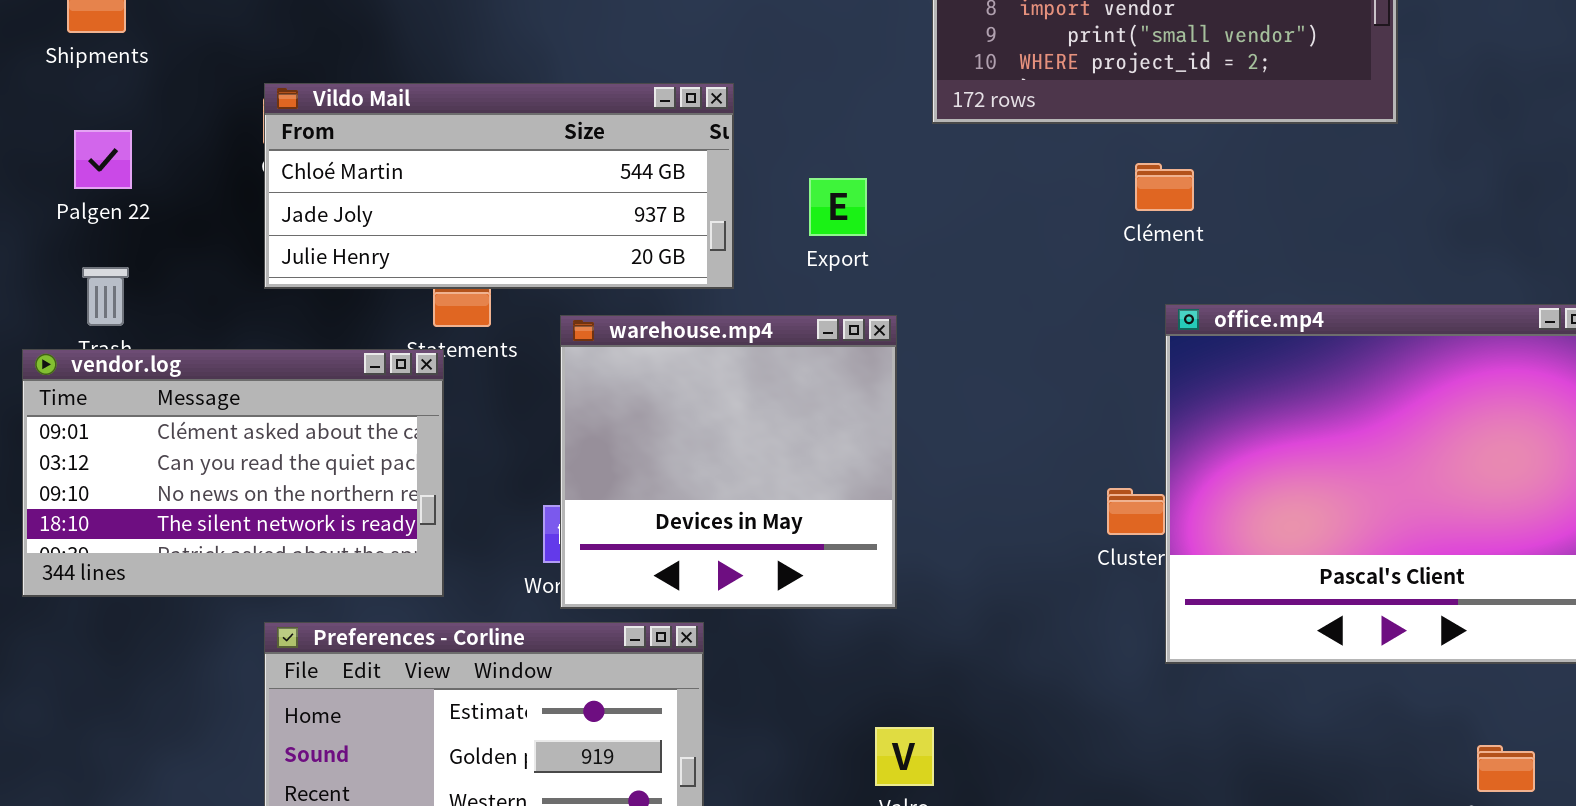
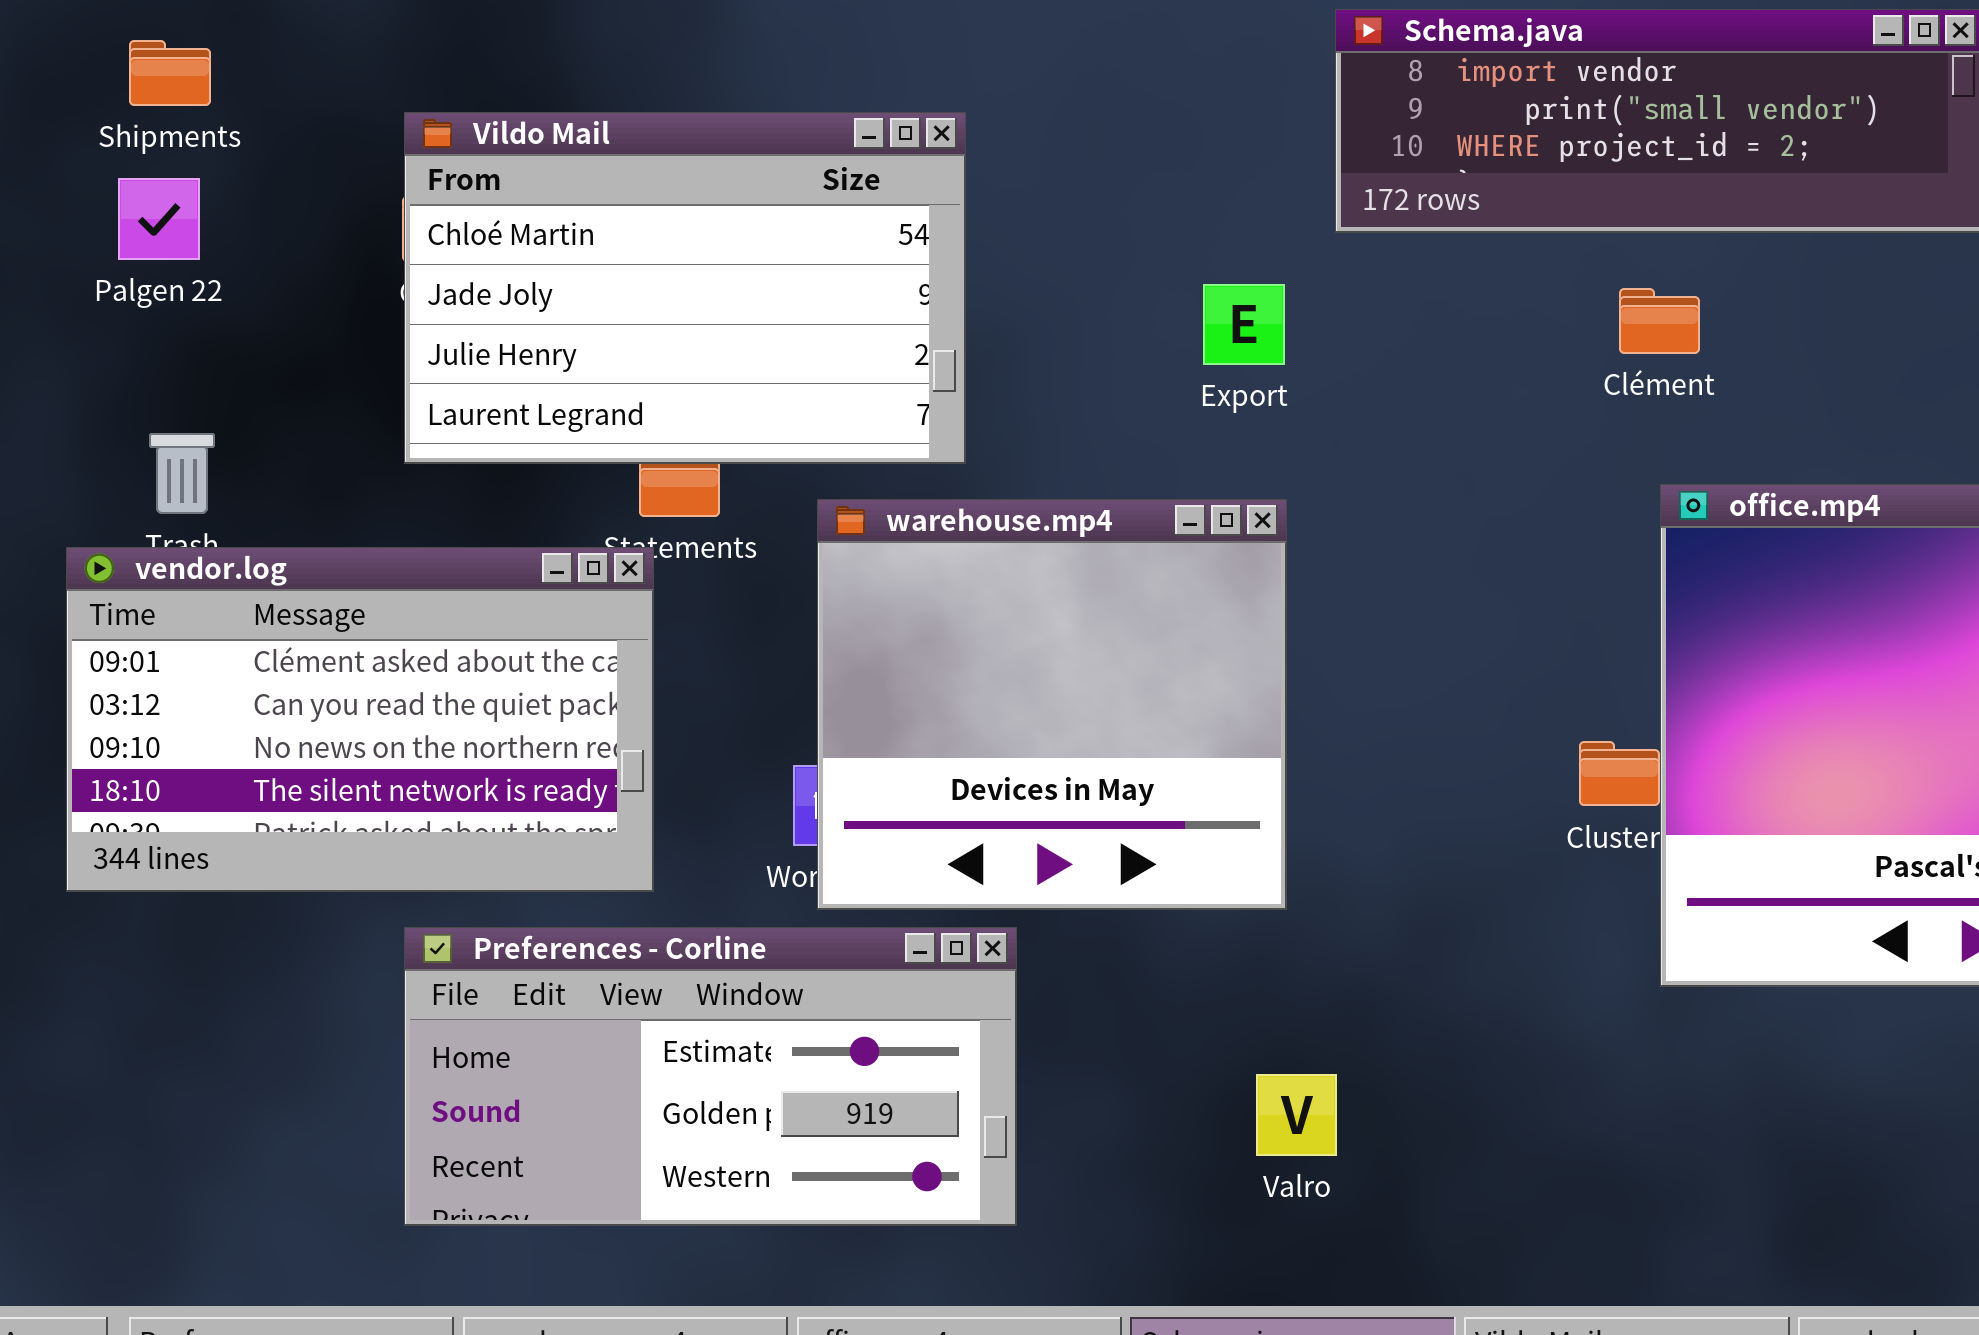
Vildo Mail: [264,83,734,289] -> [404,112,966,464], resized
Palgen 22: [74,130,132,189] -> [118,178,200,260], moved
Export: [809,178,867,236] -> [1203,284,1285,365], moved

